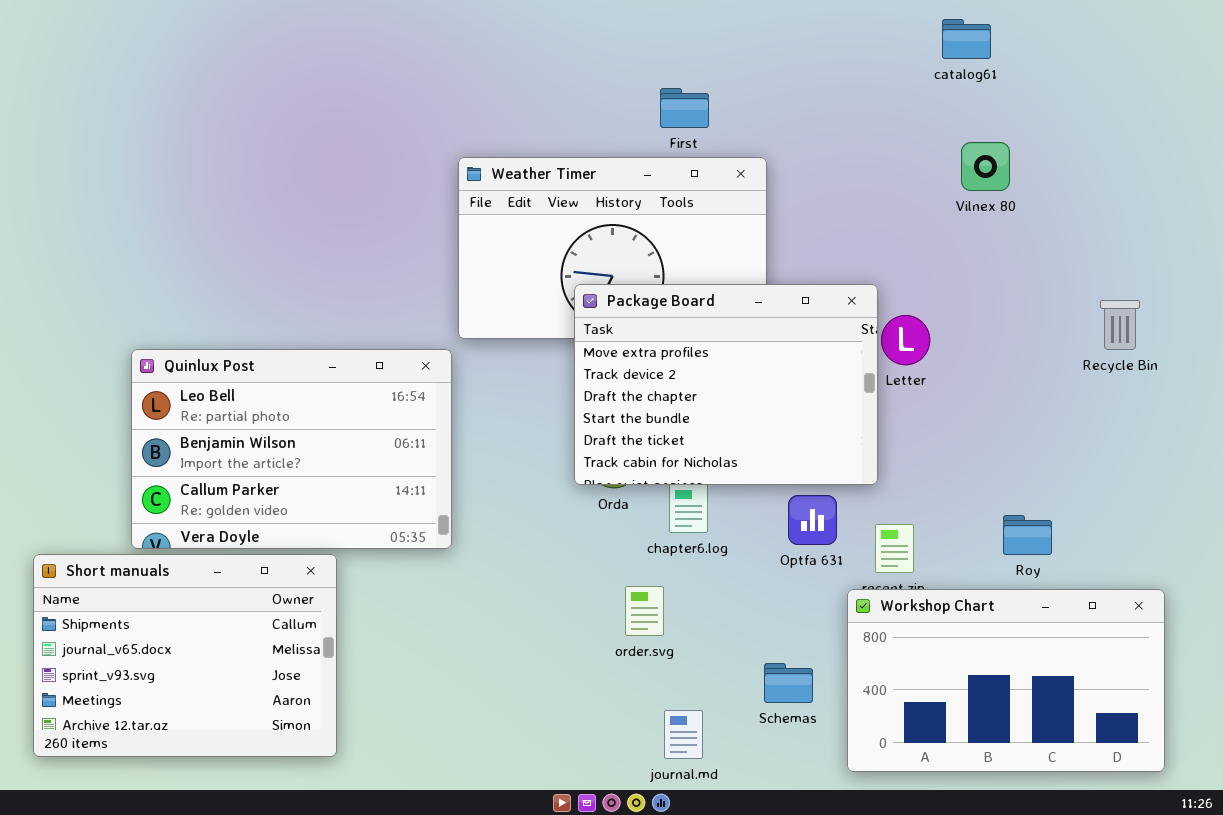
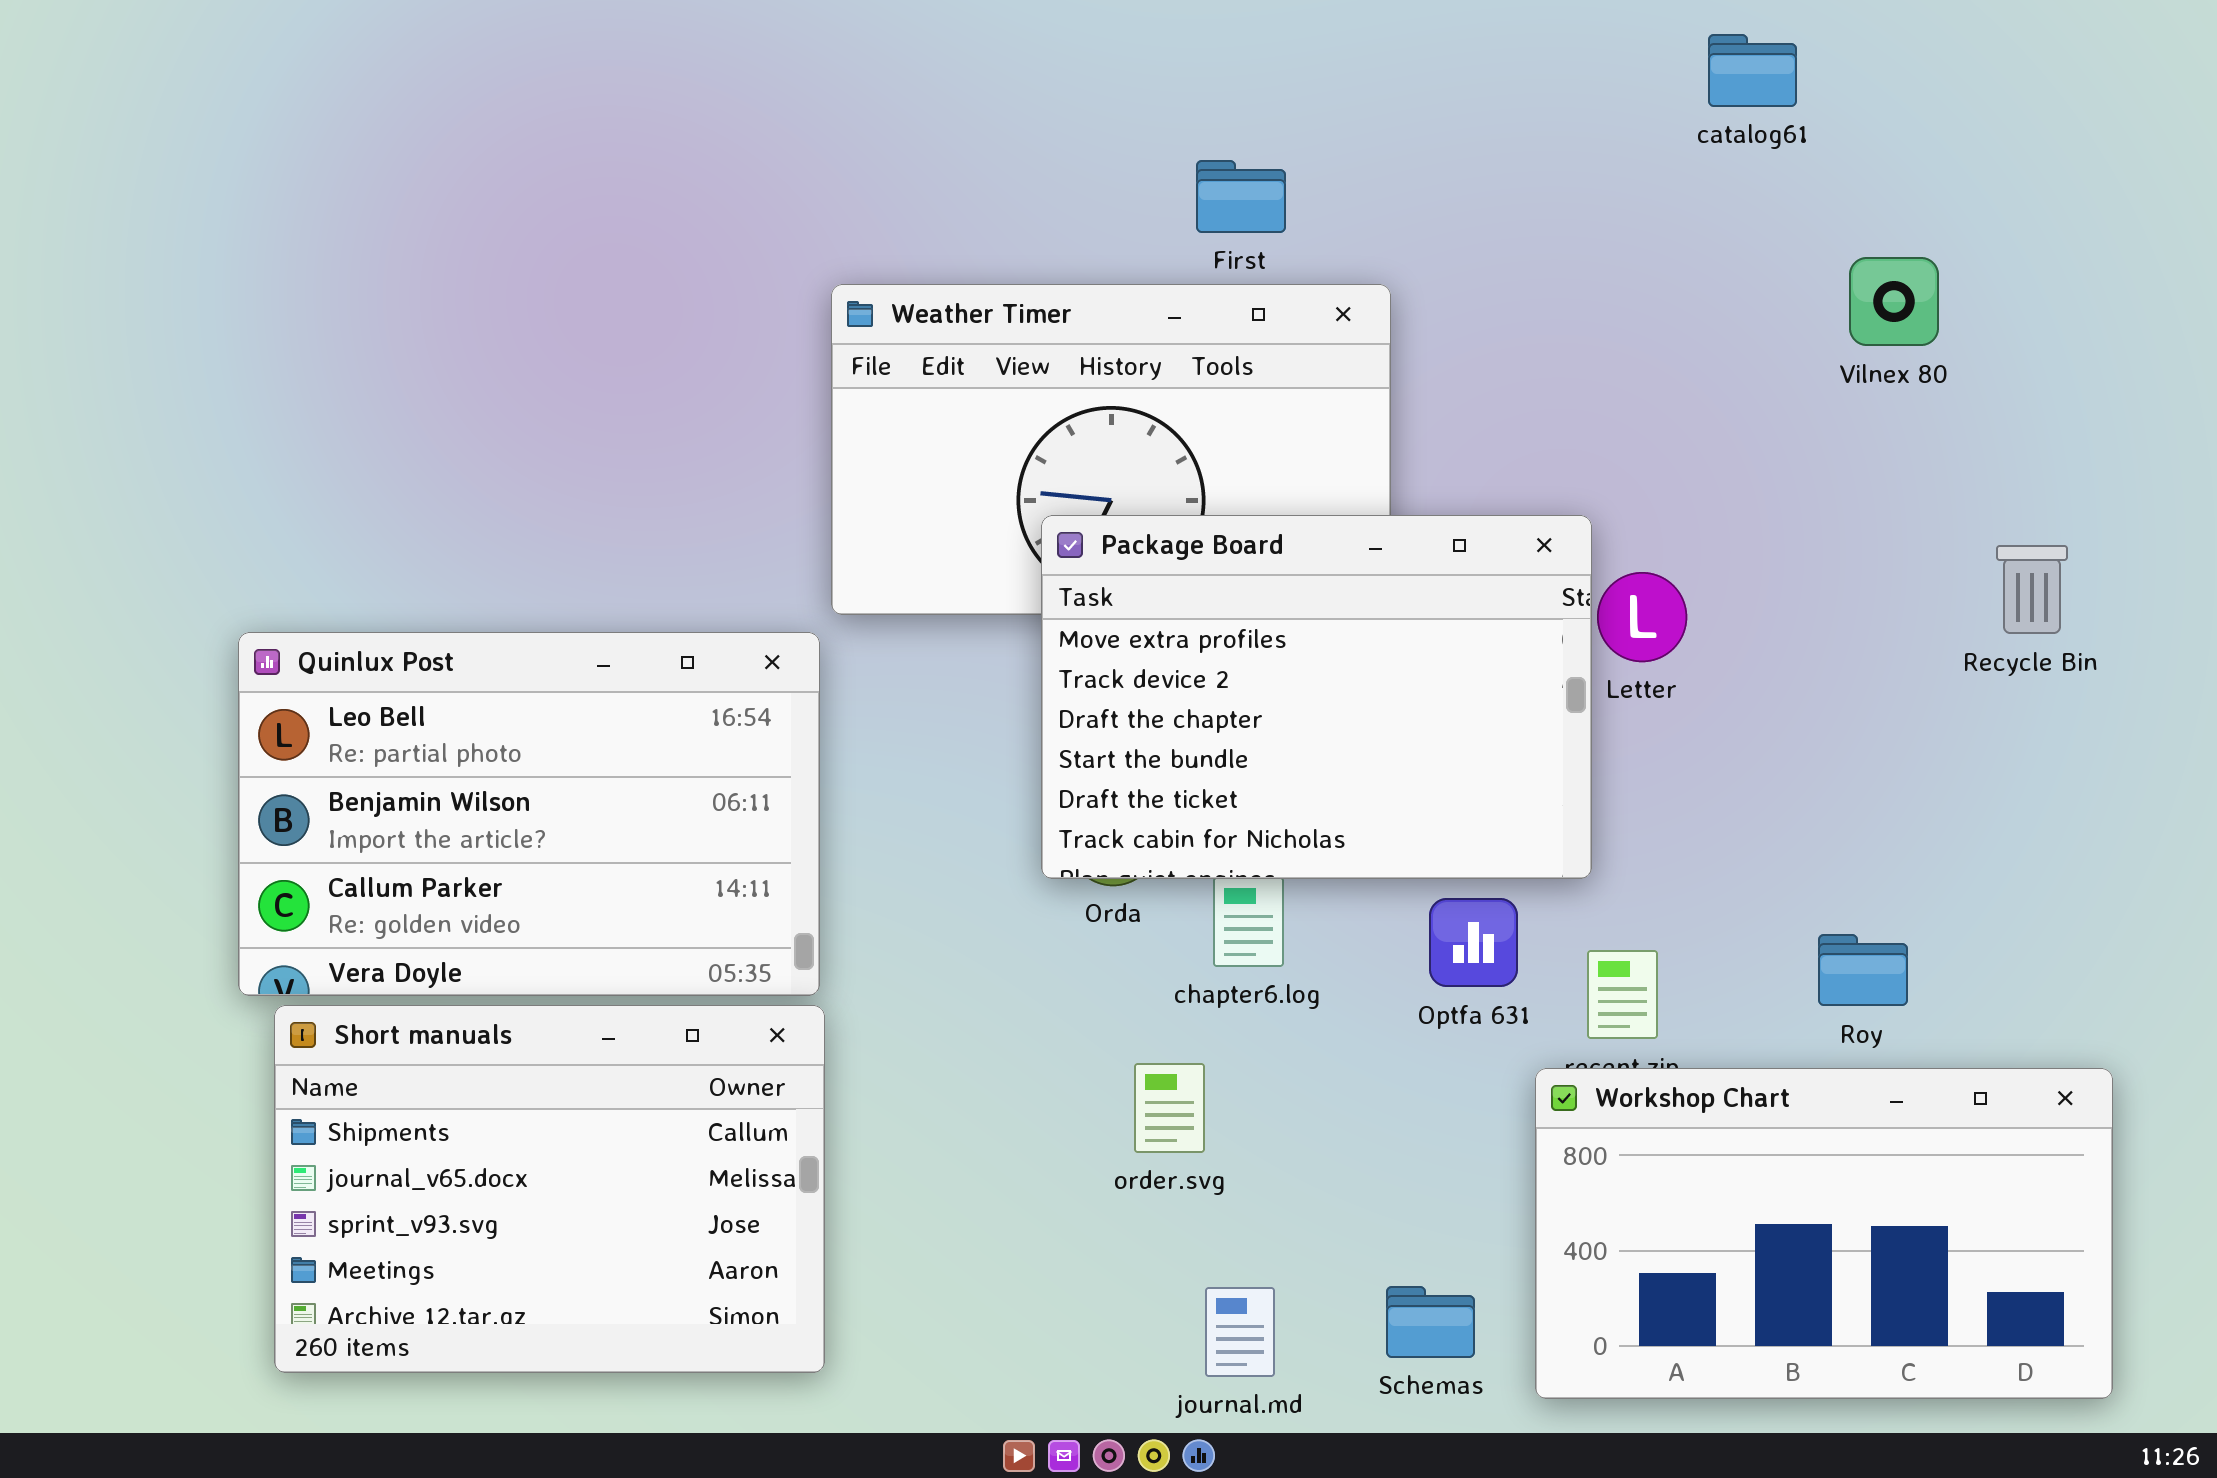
Vilnex 80: [961,142,1010,191] -> [1849,257,1939,346], moved
Short manuals: [33,554,337,757] -> [274,1005,825,1373], moved
Schemas: [764,663,813,703] -> [1386,1286,1475,1358], moved

